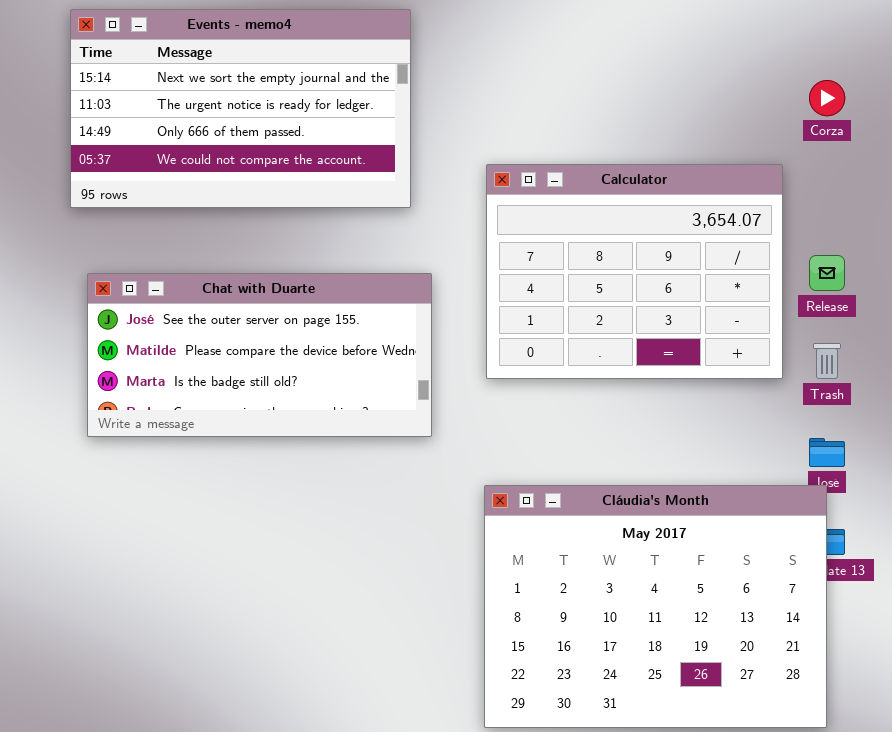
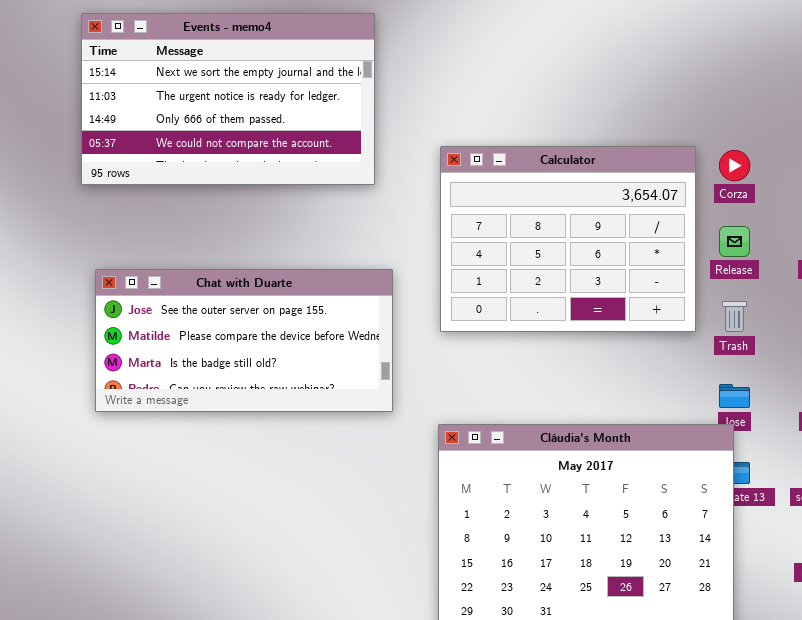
Corza: [809,80,845,116] -> [719,150,750,181], moved
Chat with Duarte: [87,273,432,437] -> [95,269,393,412], moved

